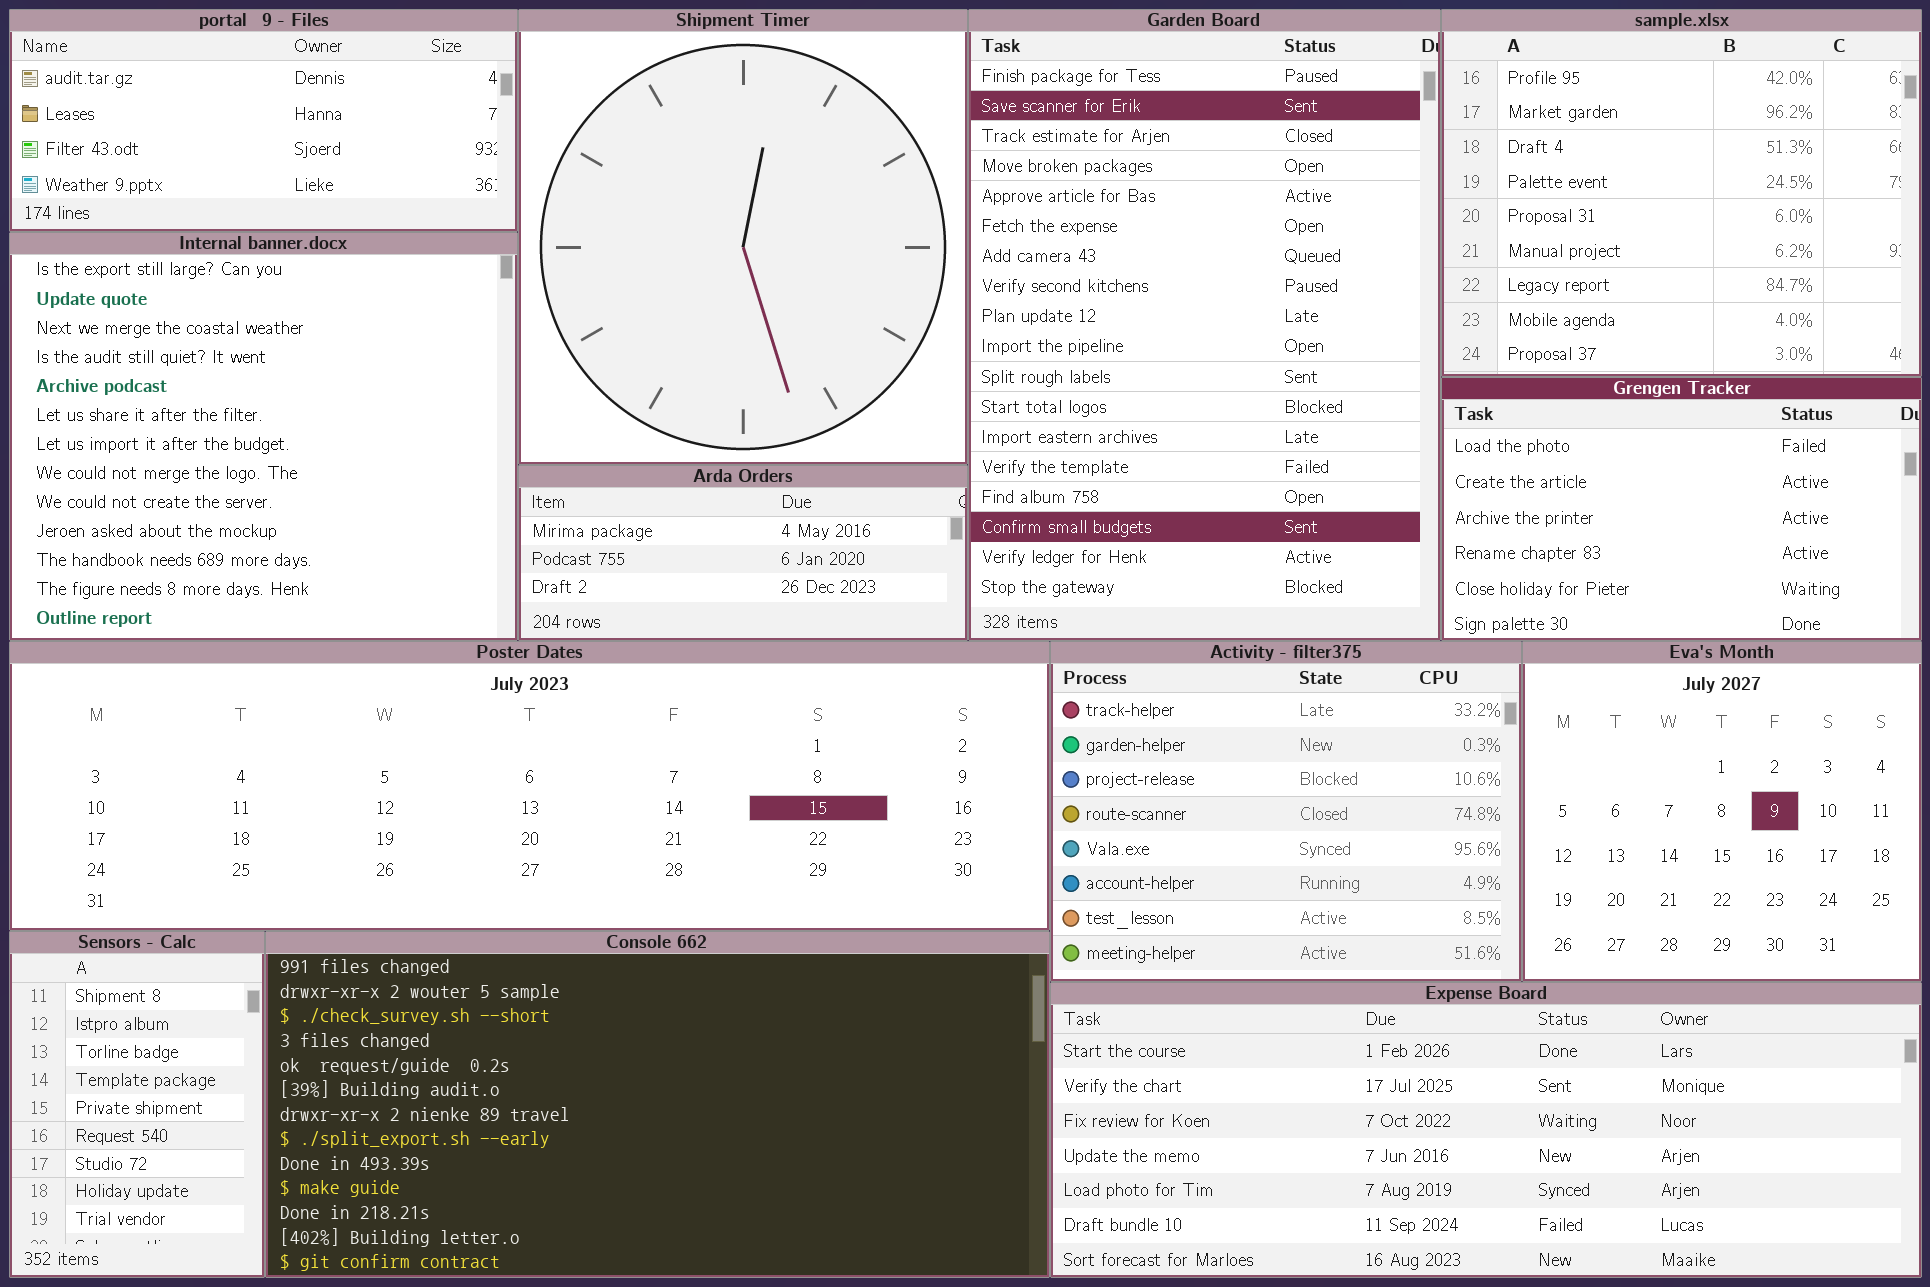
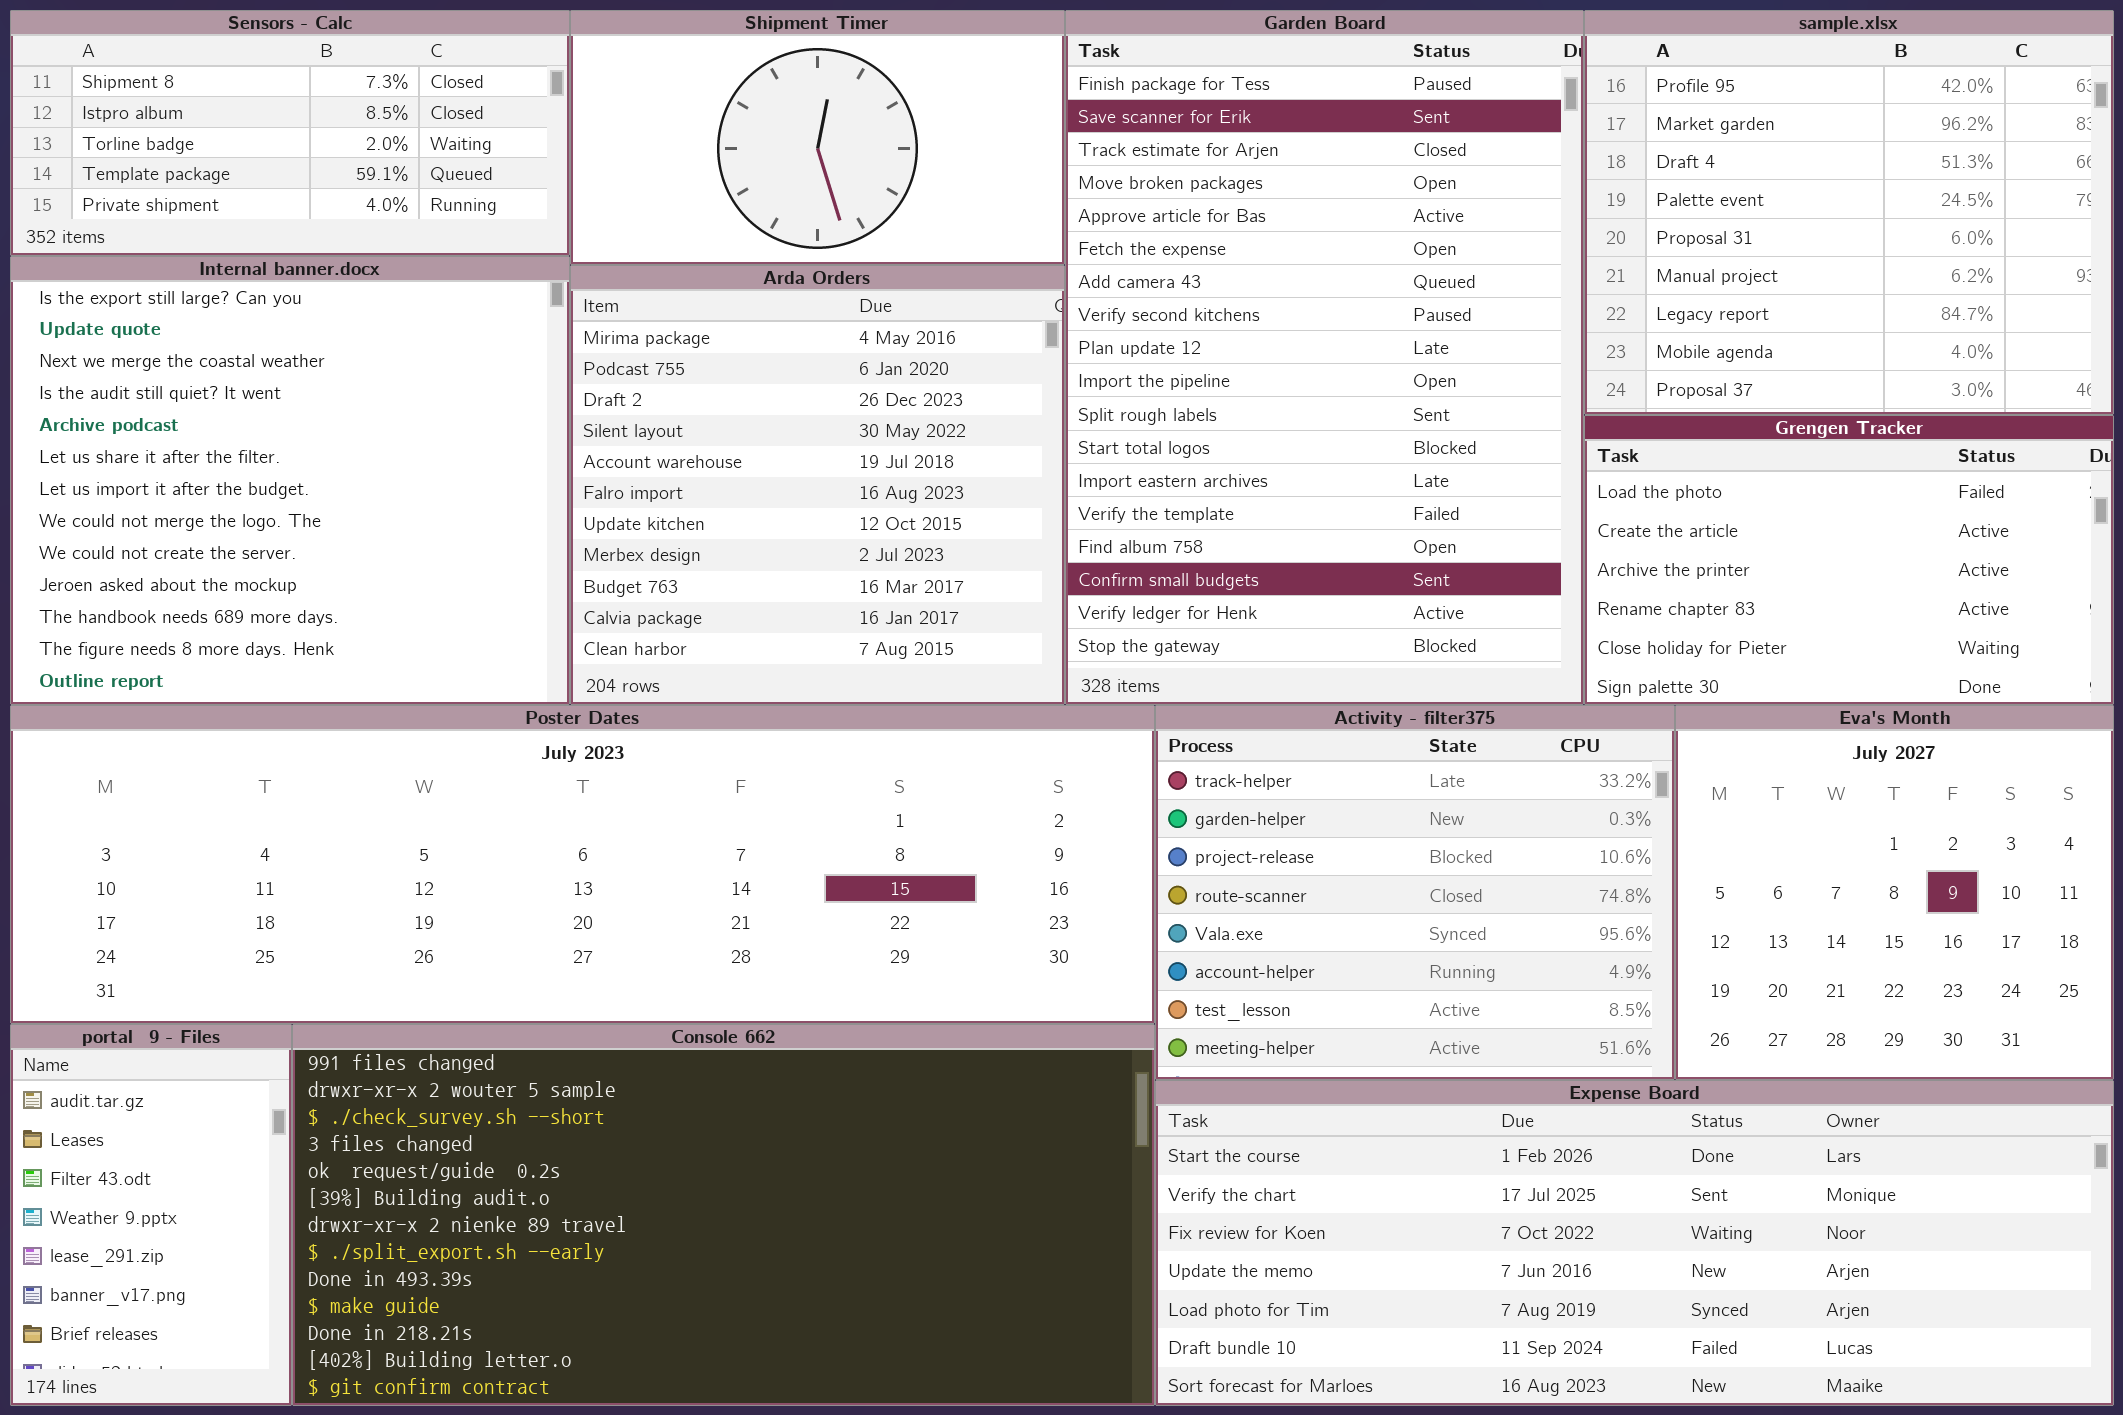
portal_9 - Files: [9,9,518,232] -> [10,1024,292,1406], moved, resized
Shipment Timer: [518,9,968,465] -> [570,10,1065,265], resized
Arda Orders: [518,465,968,641] -> [570,265,1065,705], resized
Sensors - Calc: [9,931,265,1278] -> [10,10,570,256], moved, resized

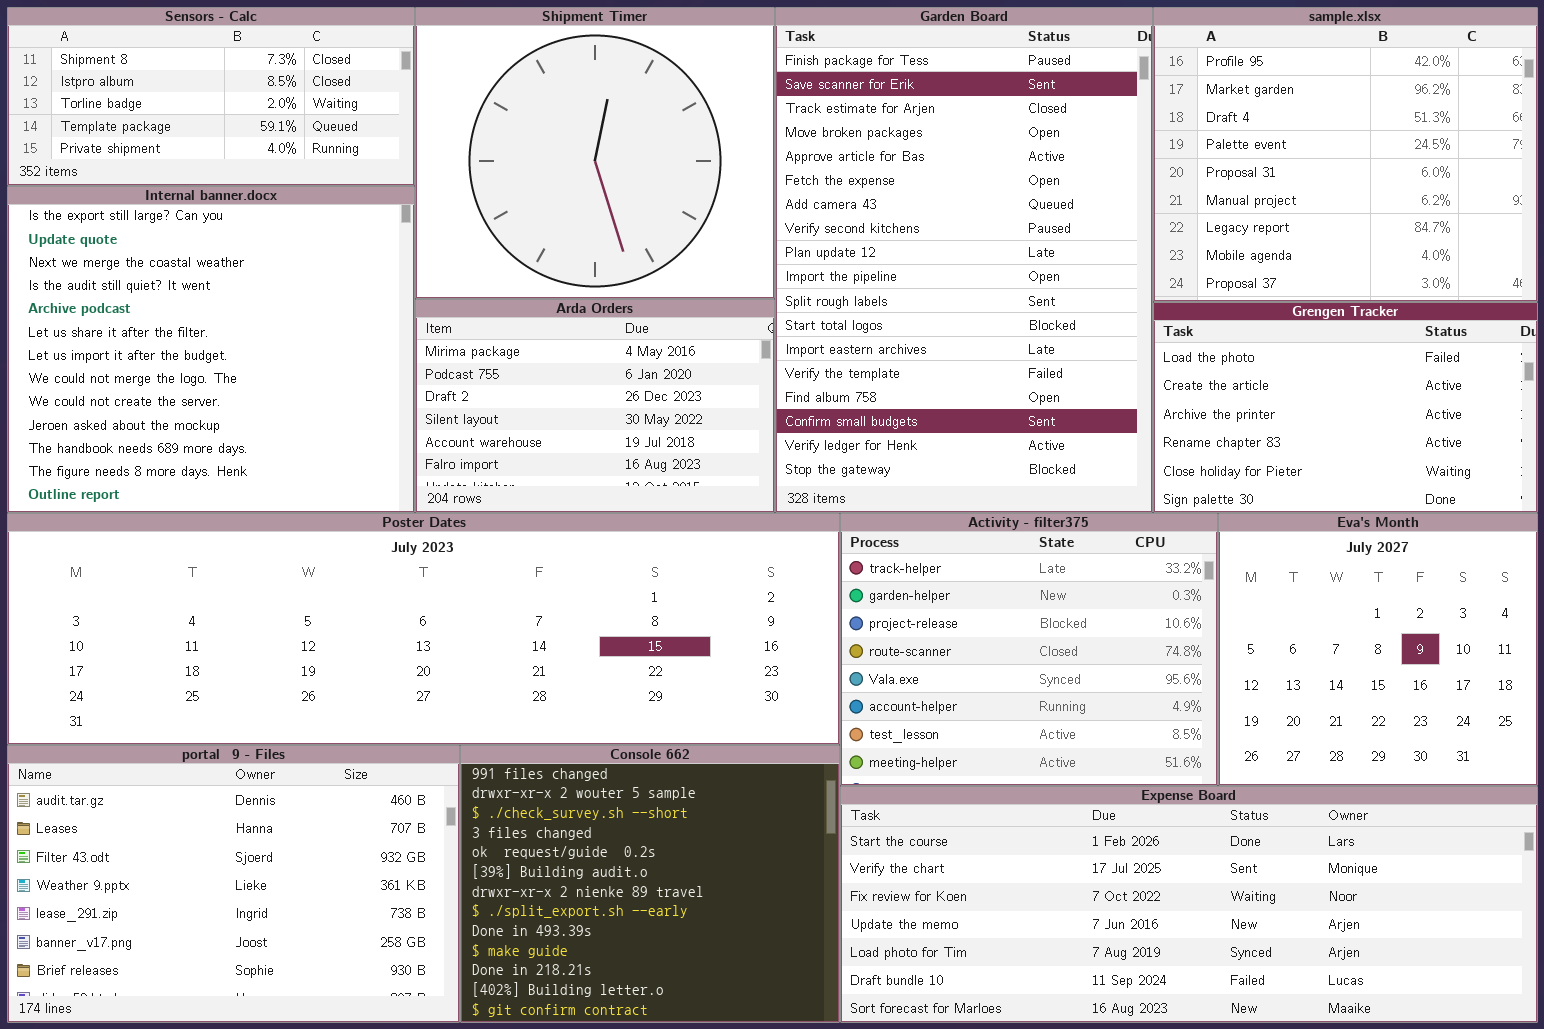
Shipment Timer: [570,10,1065,265] -> [415,7,775,299], resized
Arda Orders: [570,265,1065,705] -> [415,299,775,513], resized
portal_9 - Files: [10,1024,292,1406] -> [7,745,460,1023], resized
Console 662: [292,1024,1155,1406] -> [460,745,840,1023], resized

